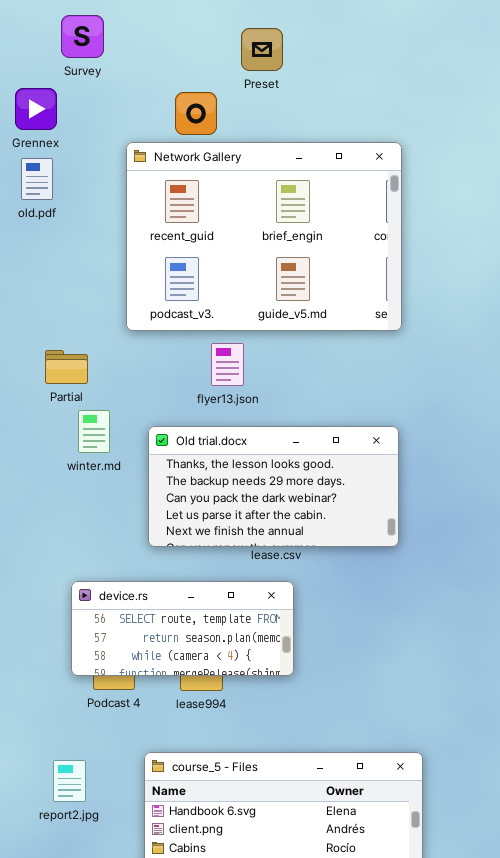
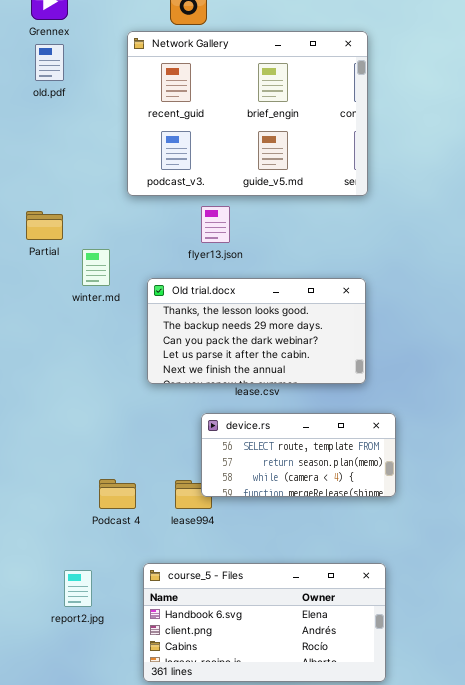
Partial: [45,350,88,384] -> [26,211,63,240], moved
winter.md: [78,410,110,453] -> [82,249,110,286], moved
device.rs: [71,581,294,676] -> [201,413,396,497], moved

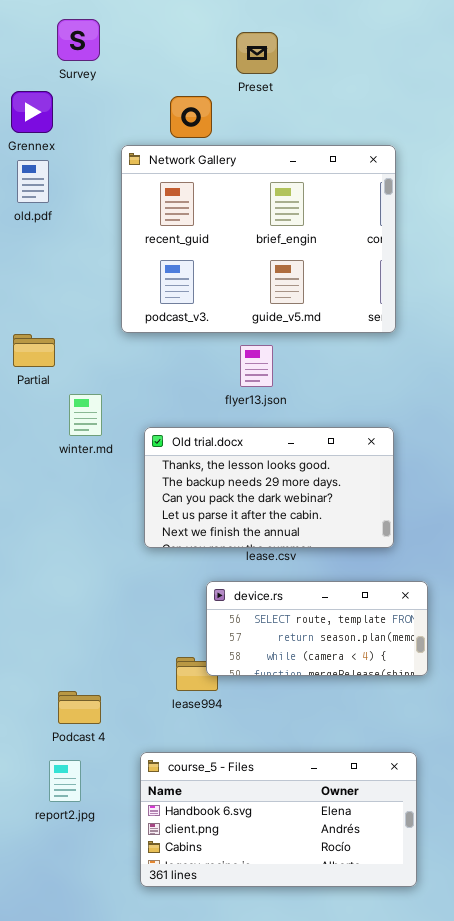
flyer13.json: [201,206,230,243] -> [240,345,273,387], moved
Partial: [26,211,63,240] -> [13,334,55,367], moved
Podcast 4: [99,479,136,509] -> [58,691,101,724], moved

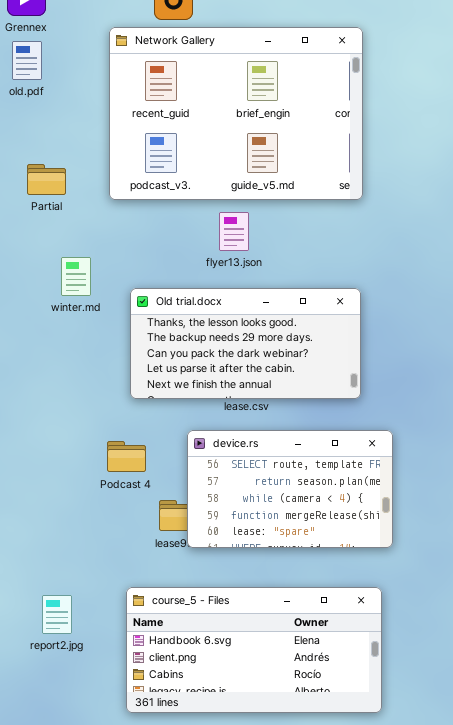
Partial: [13,334,55,367] -> [27,164,66,195], moved
device.rs: [206,581,428,676] -> [187,430,393,548], resized
Podcast 4: [58,691,101,724] -> [107,441,146,472], moved

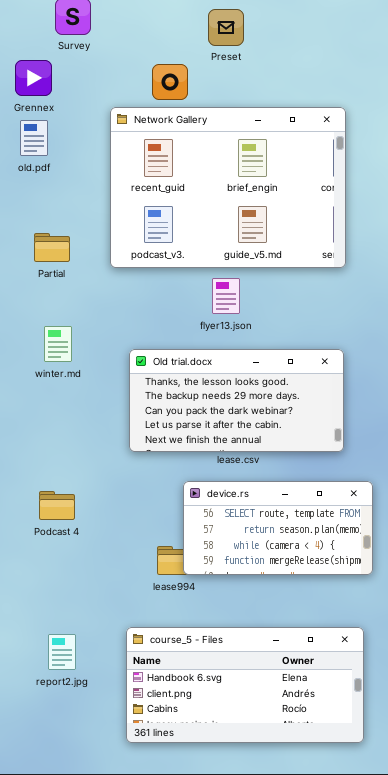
winter.md: [61,257,91,296] -> [44,326,72,362], moved
device.rs: [187,430,393,548] -> [183,481,373,575], resized
Podcast 4: [107,441,146,472] -> [39,491,75,520], moved

